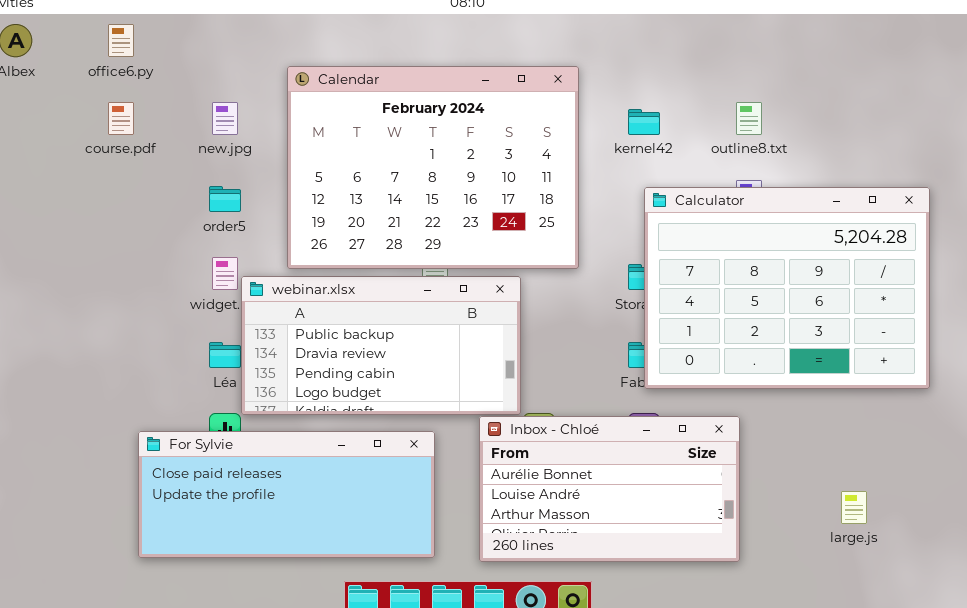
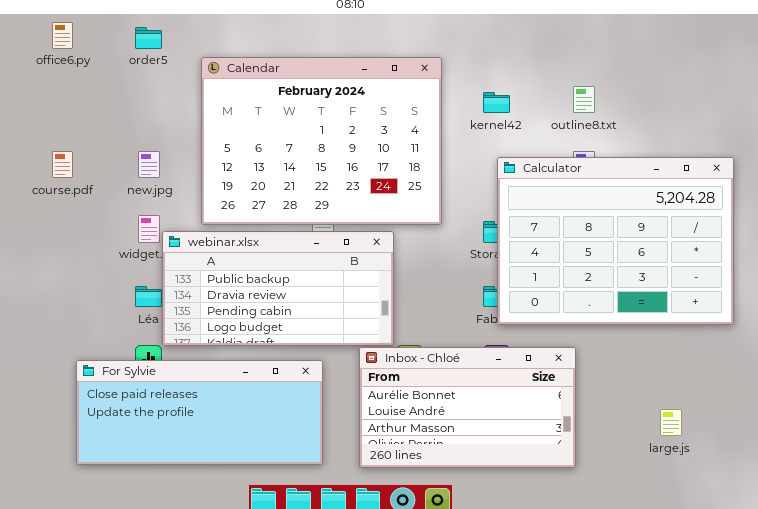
course.pdf: [108,102,134,135] -> [52,151,73,178], moved
new.jpg: [212,102,238,135] -> [138,151,160,178], moved
order5: [209,186,241,212] -> [135,27,162,49], moved

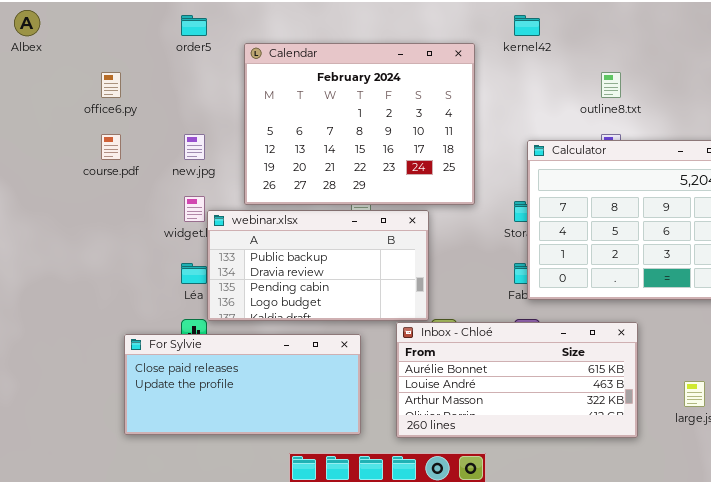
office6.py: [52,22,73,49] -> [101,72,121,98], moved
kernel42: [483,92,510,113] -> [514,15,540,36], moved
Inbox - Chloé: [359,347,576,468] -> [396,322,638,438], resized

